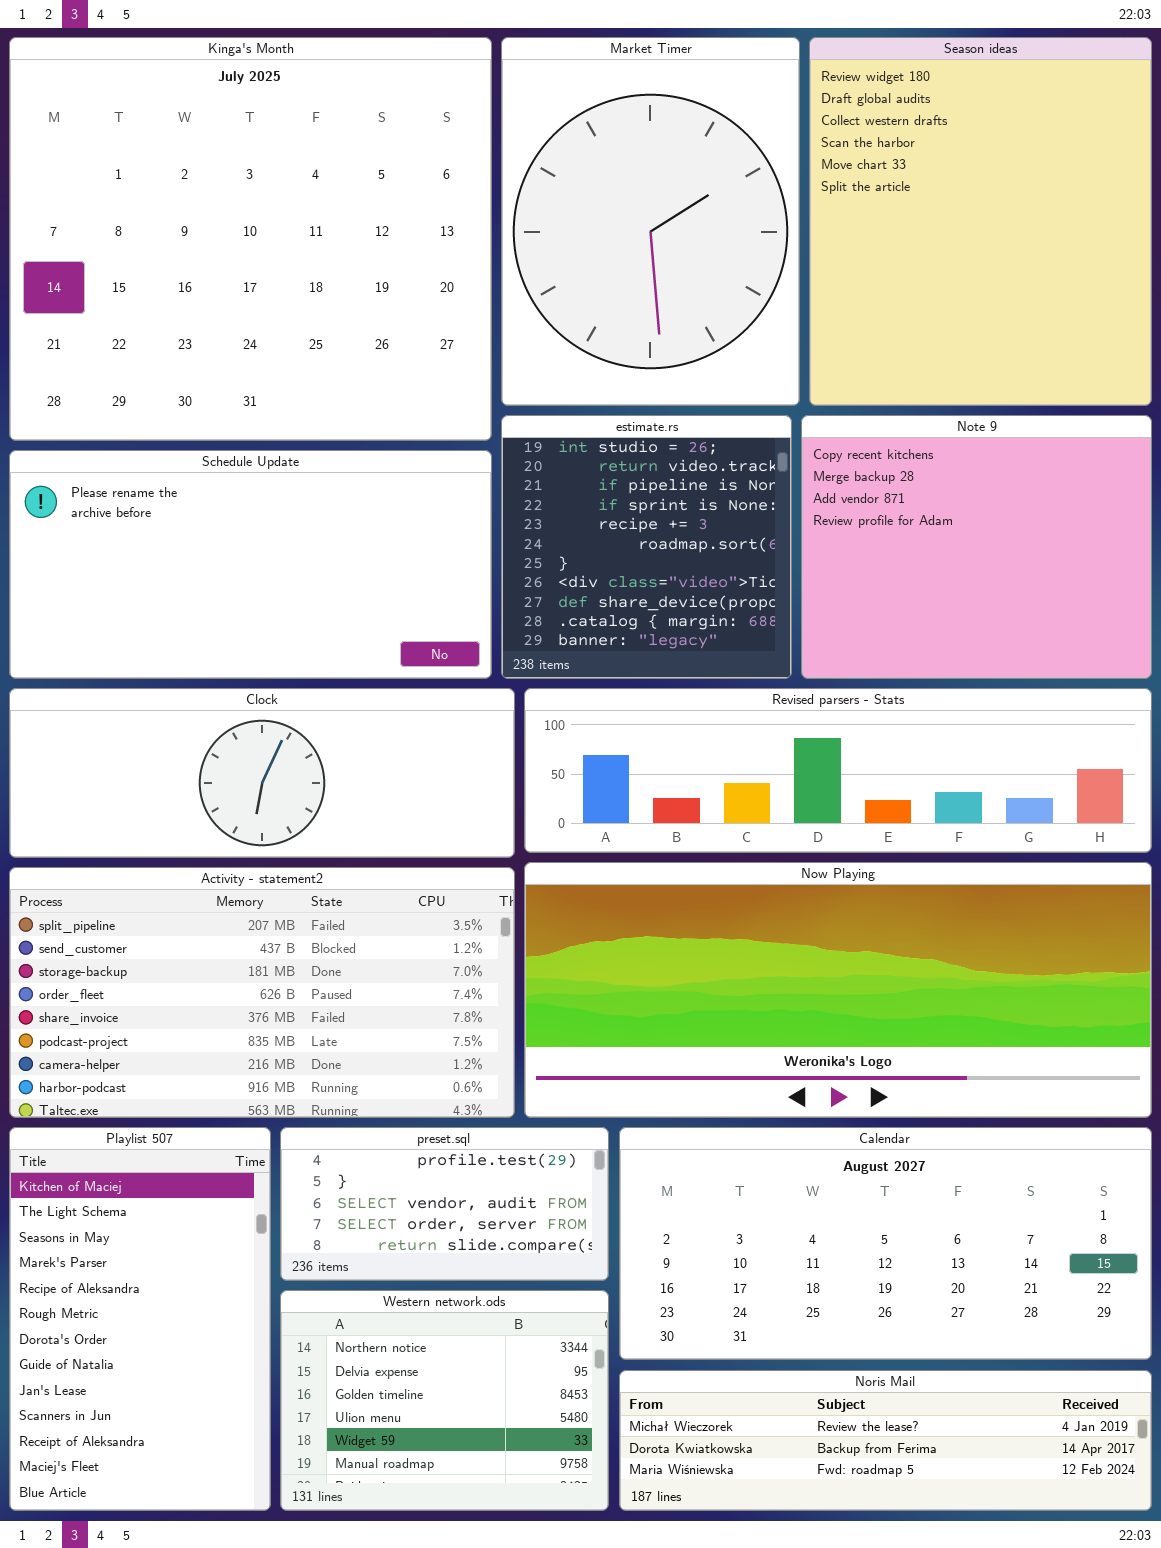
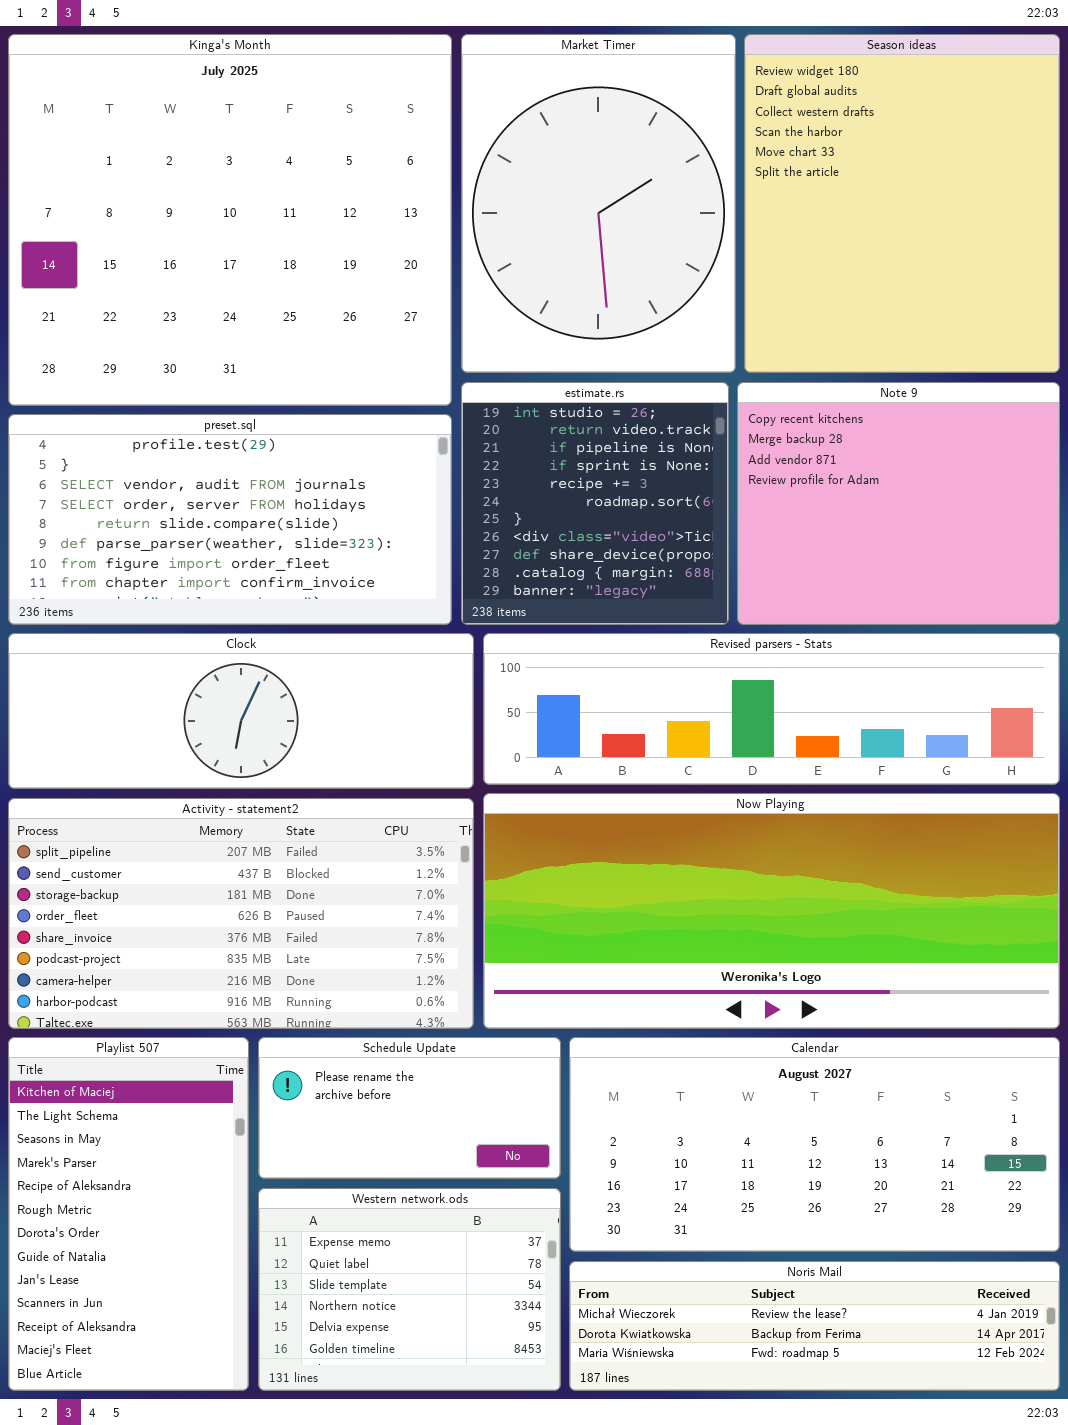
Schedule Update: [9,450,492,679] -> [258,1037,561,1179], moved, resized
preset.sql: [280,1127,609,1281] -> [8,414,452,625], moved, resized
Western network.ods: [280,1290,609,1511] -> [258,1188,561,1391], scrolled up 3 rows

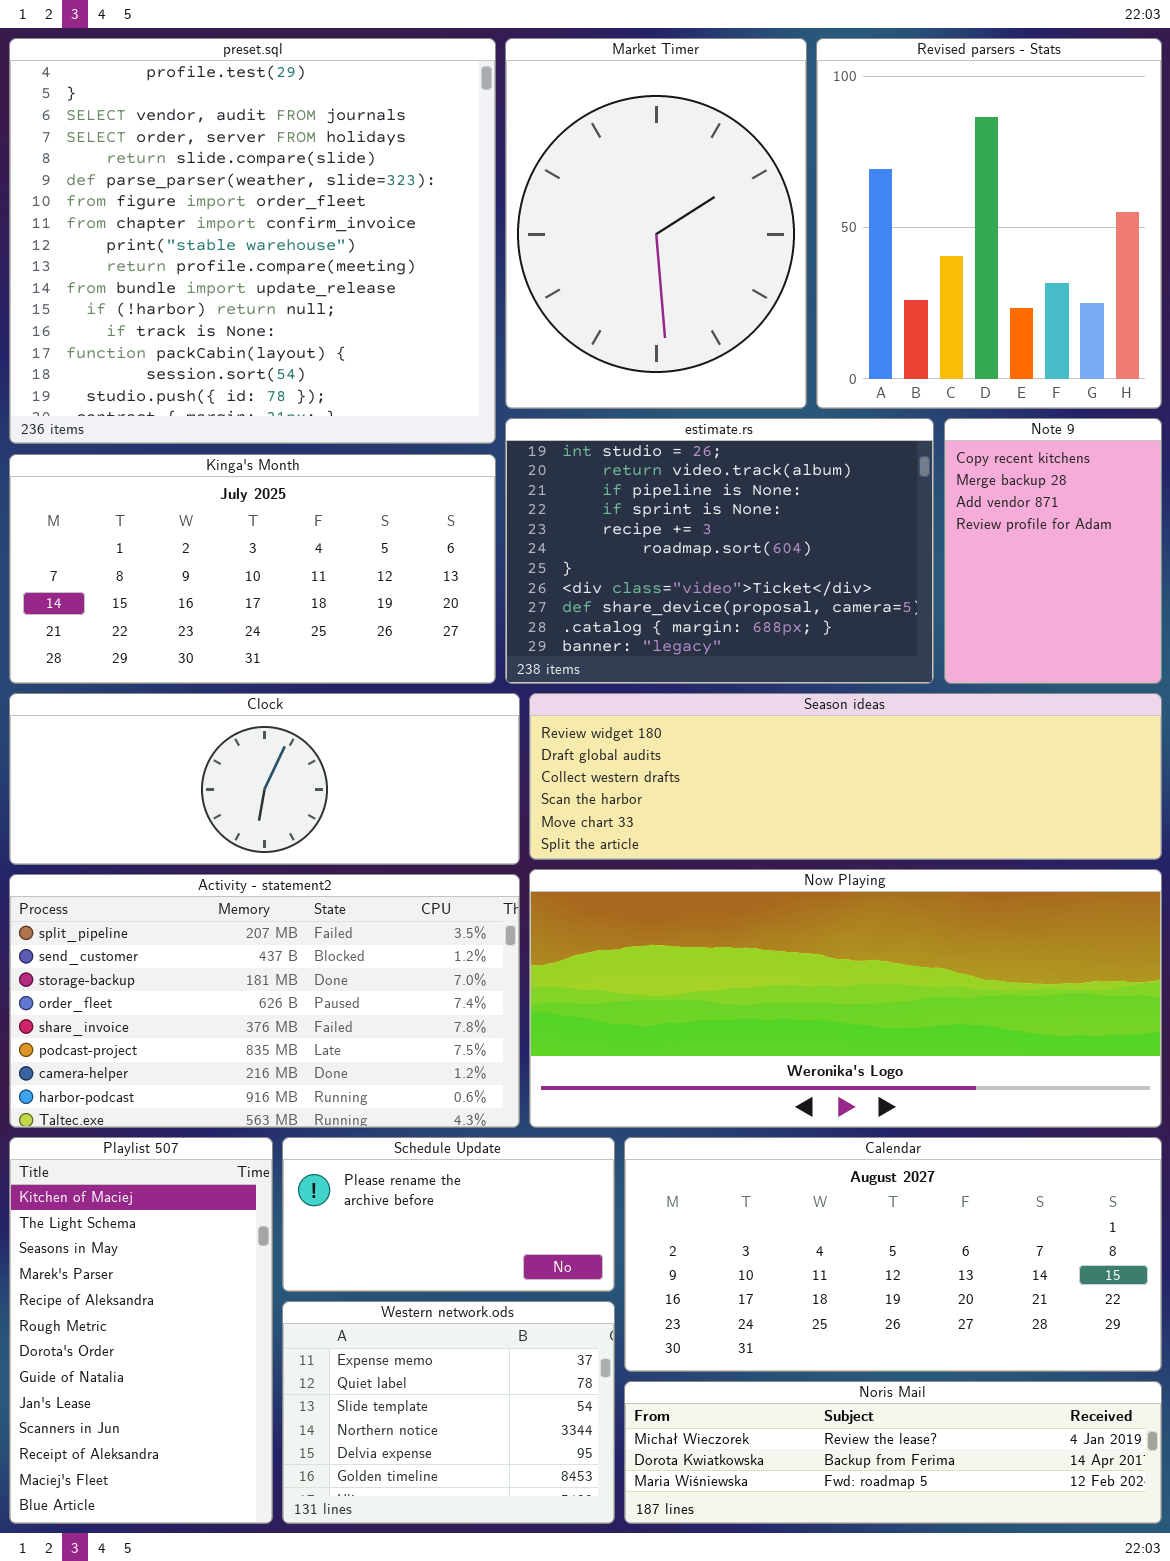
Kinga's Month: [8,34,452,406] -> [9,454,496,684], moved, resized
Season ideas: [744,34,1060,373] -> [529,693,1162,860], moved, resized
estimate.rs: [461,382,729,625] -> [505,418,934,684], resized
Note 9: [737,382,1060,625] -> [944,418,1162,684], resized
preset.sql: [8,414,452,625] -> [9,38,496,444], moved, resized
Revised parsers - Stats: [483,633,1060,785] -> [816,38,1162,409], moved, resized

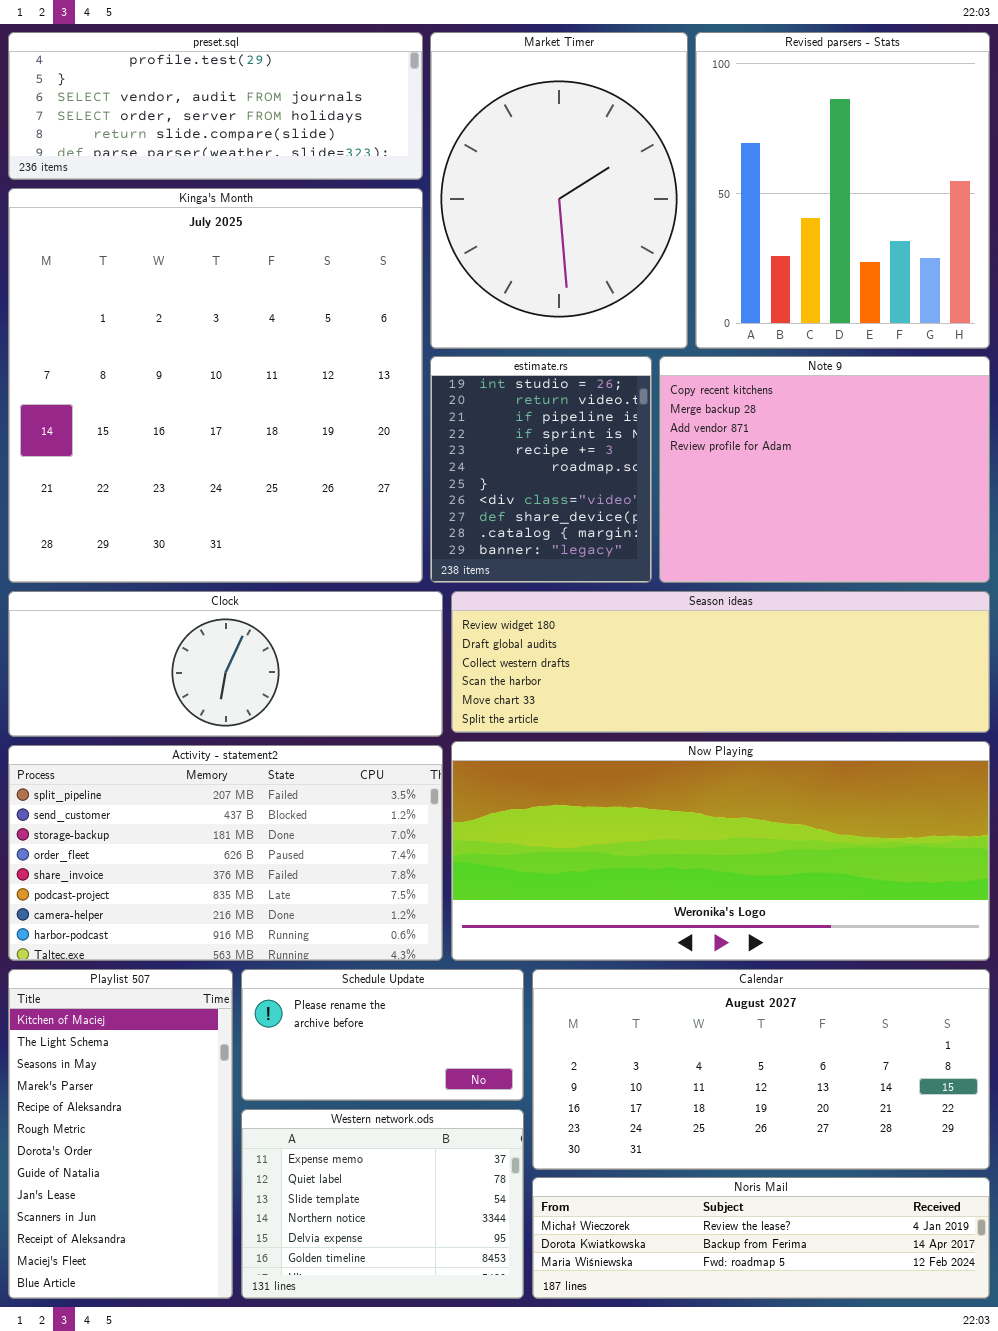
preset.sql: [9,38,496,444] -> [8,32,423,180], resized
estimate.rs: [505,418,934,684] -> [430,356,652,583], resized
Note 9: [944,418,1162,684] -> [659,356,990,583], resized
Kinga's Month: [9,454,496,684] -> [8,188,423,583], resized

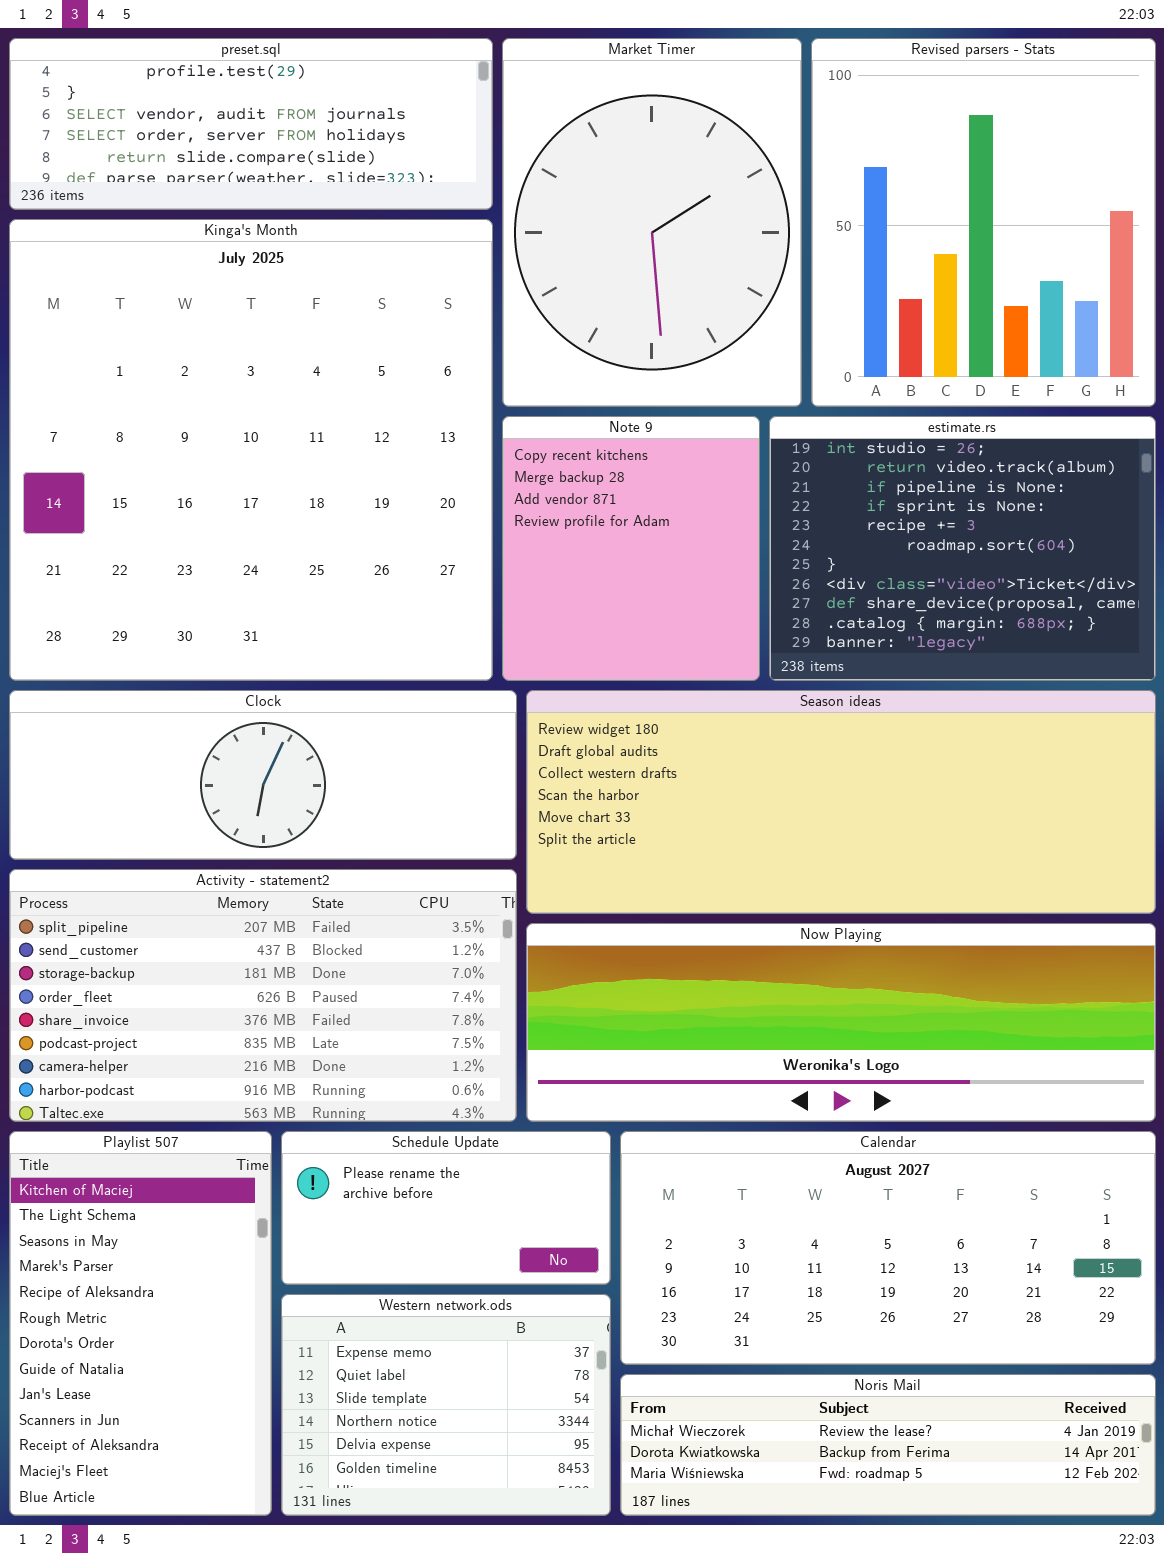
estimate.rs: [430,356,652,583] -> [769,416,1156,681], moved, resized
Note 9: [659,356,990,583] -> [502,416,760,681], moved, resized
Season ideas: [451,591,990,733] -> [526,690,1156,914], resized
Now Playing: [451,741,990,961] -> [526,923,1156,1122], resized

